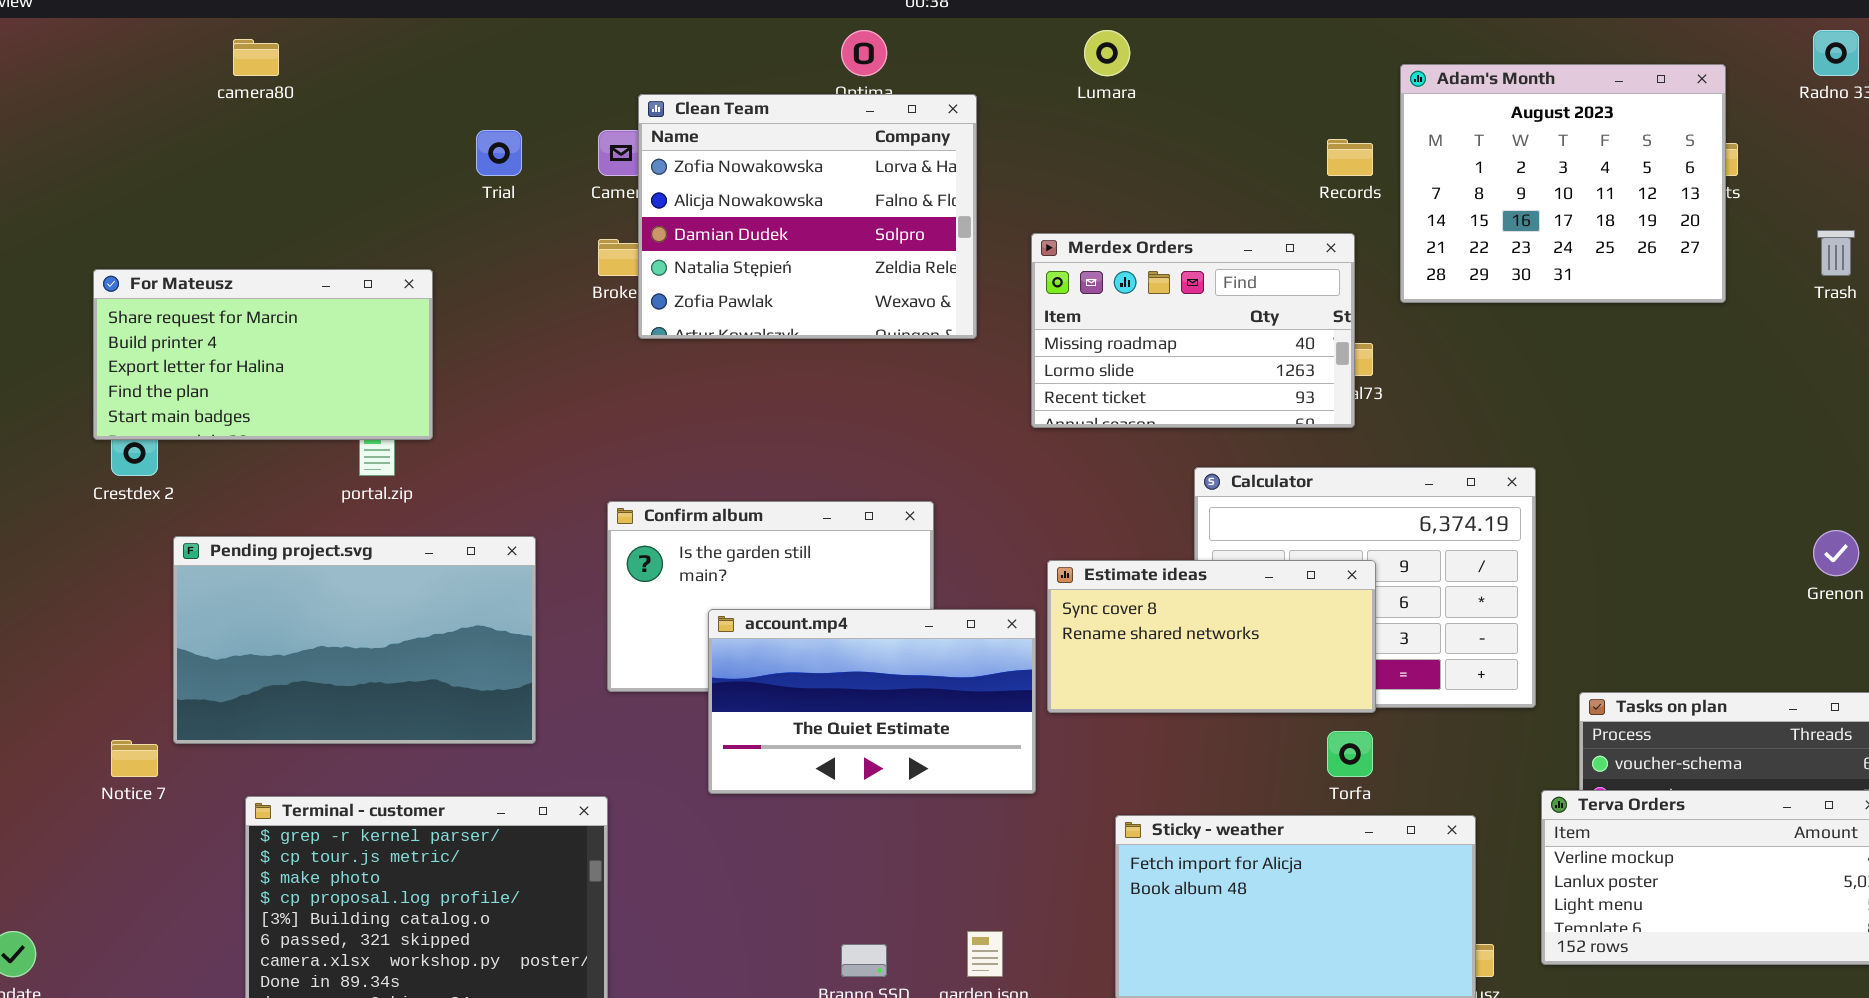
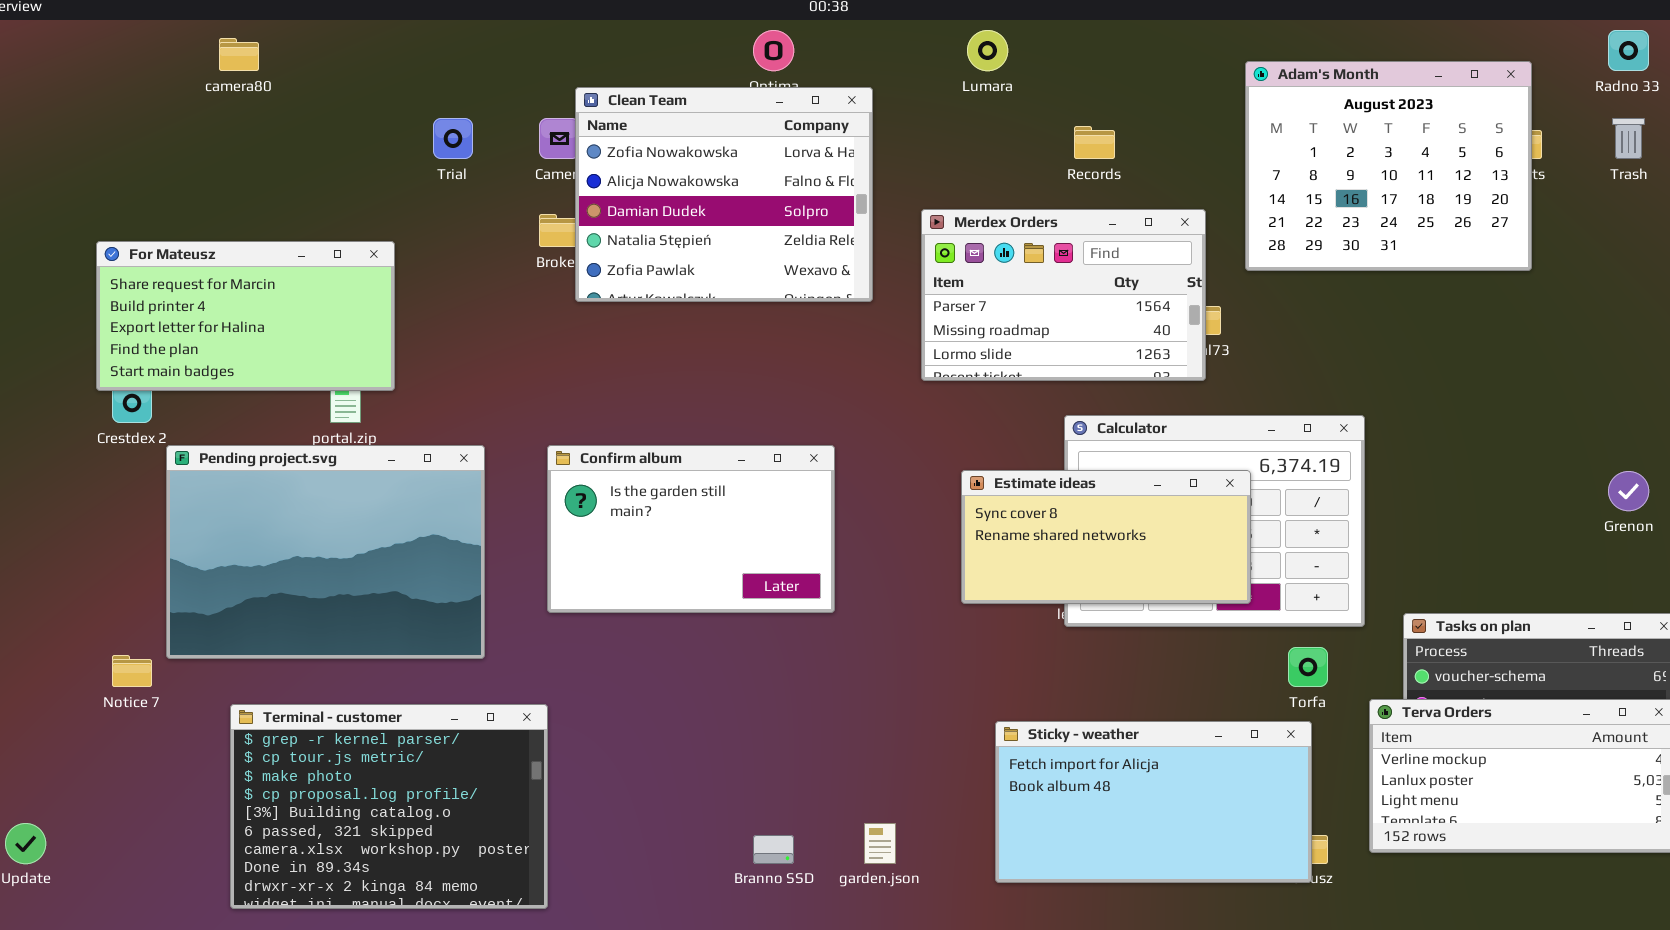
Records: [1327,139,1373,176] -> [1074,126,1115,159], moved
Trash: [1817,230,1855,276] -> [1612,118,1645,159], moved
Merdex Orders: [1031,233,1355,428] -> [921,209,1206,381], scrolled up 1 row
Pending project.svg: [173,536,536,744] -> [166,445,485,659], resized
Estimate ideas: [1047,560,1376,713] -> [961,470,1251,604], moved
account.mp4: [708,609,1036,794] -> none, closed
Torfa: [1327,731,1373,777] -> [1288,647,1328,687], moved

